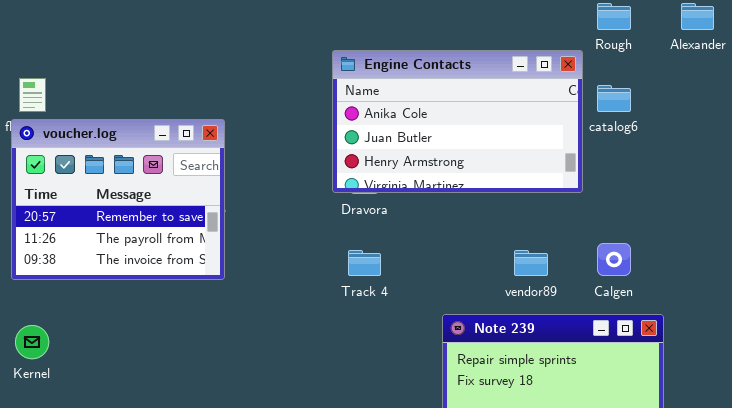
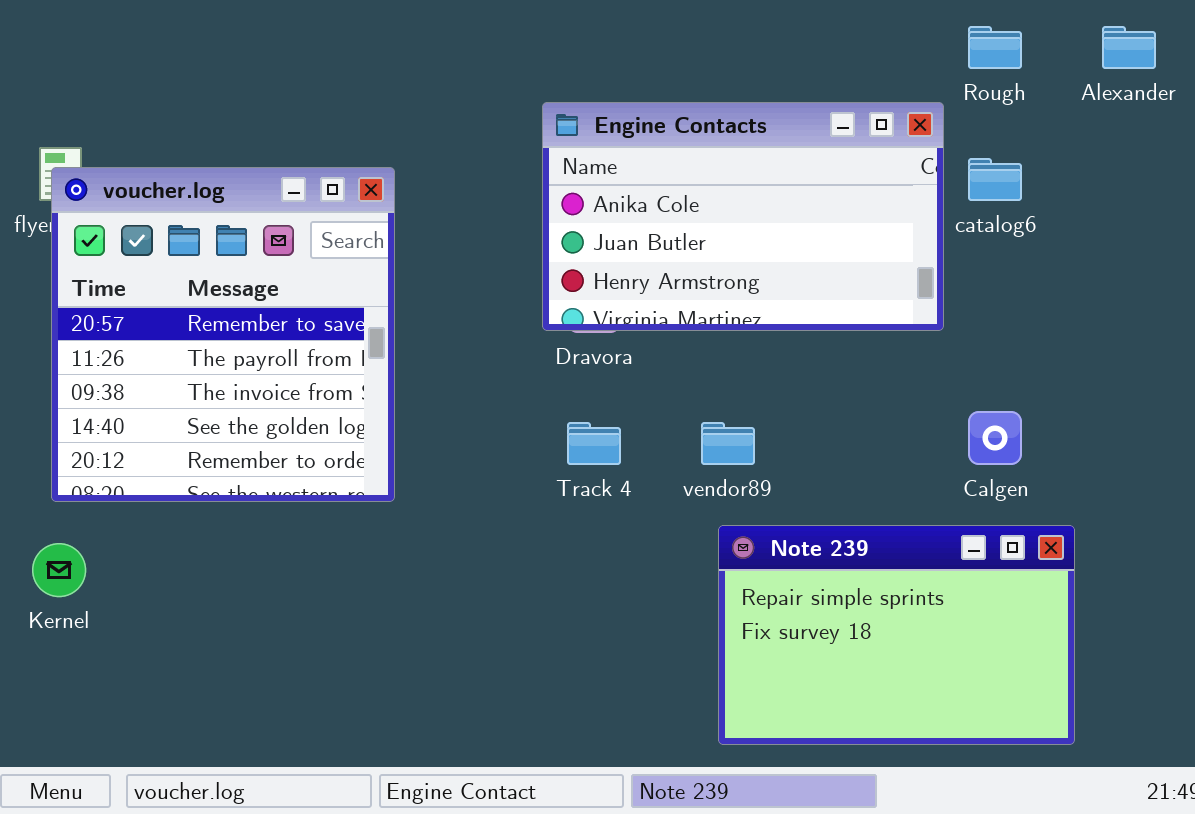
voucher.log: [11,119,225,280] -> [51,167,395,502], moved, resized
vendor89: [514,250,548,276] -> [701,422,755,465], moved

